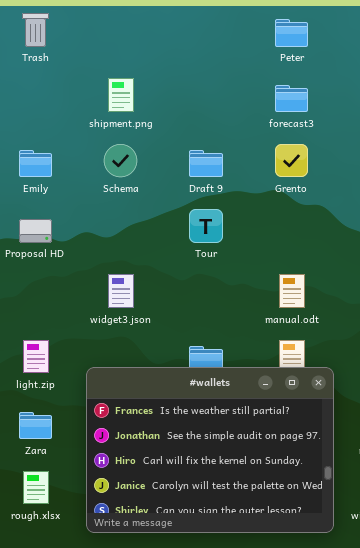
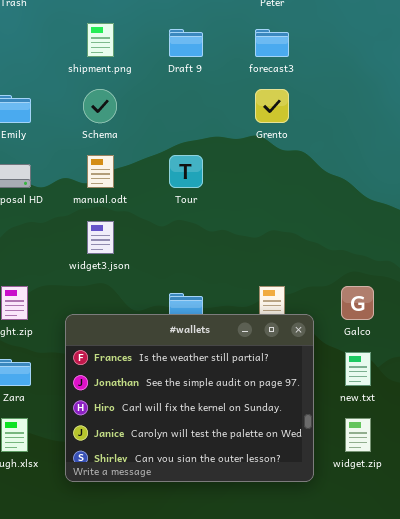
Draft 9: [189,150,223,177] -> [169,29,203,57], moved
manual.odt: [279,274,305,308] -> [87,155,114,188], moved

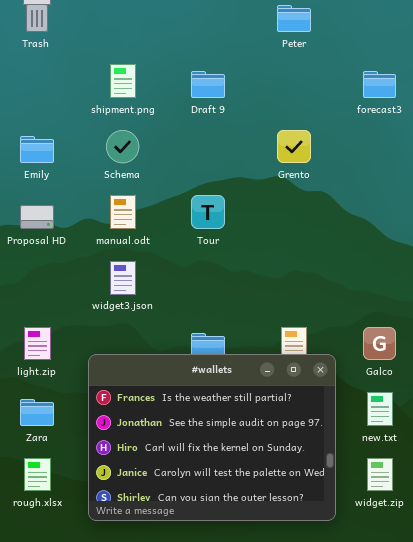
forecast3: [255,29,289,57] -> [363,71,396,98], moved

